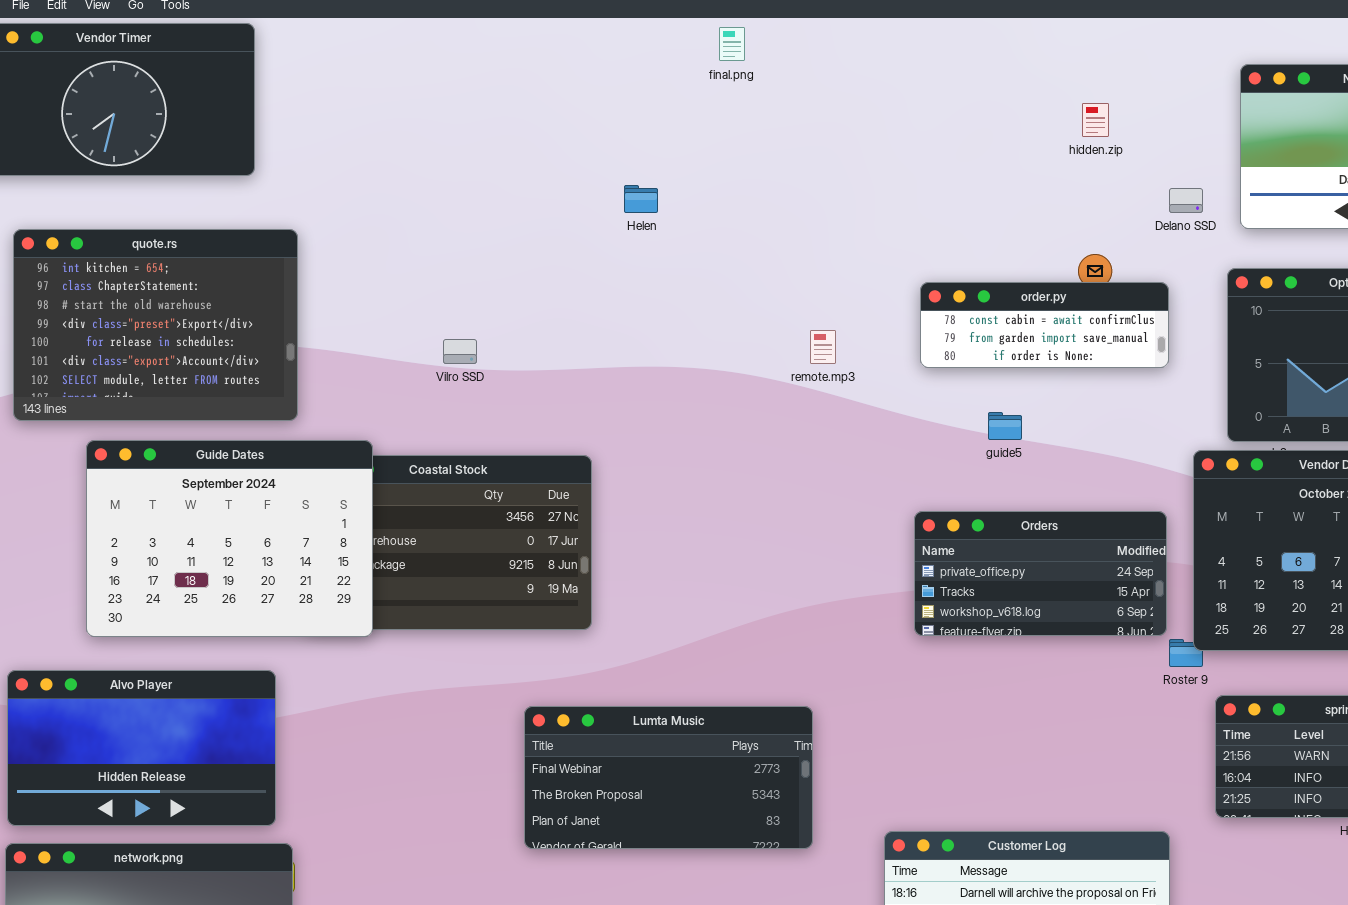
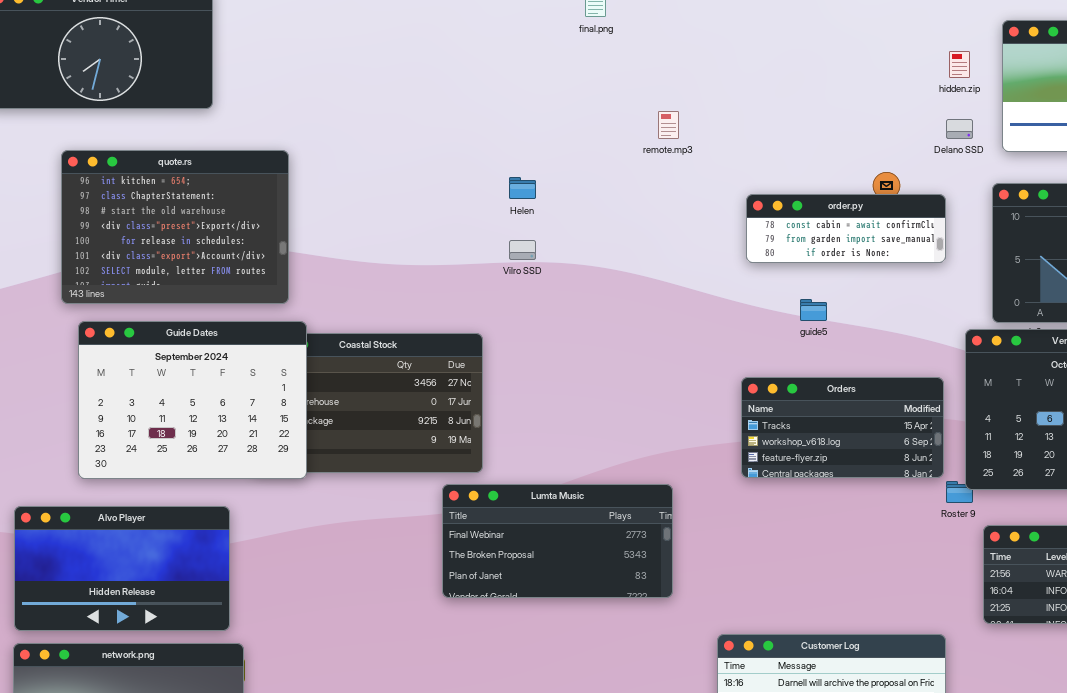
hidden.zip: [1082,103,1109,137] -> [949,51,970,78], moved
Helen: [624,185,658,213] -> [509,177,536,199], moved
quote.rs: [13,229,298,421] -> [61,150,289,304], moved
remote.mp3: [810,330,836,364] -> [658,111,679,139], moved
Vilro SSD: [443,339,477,364] -> [509,240,536,260], moved
Orders: [914,511,1167,636] -> [741,377,944,478], scrolled down 1 row
Lumta Music: [524,706,813,849] -> [442,484,673,598], moved

